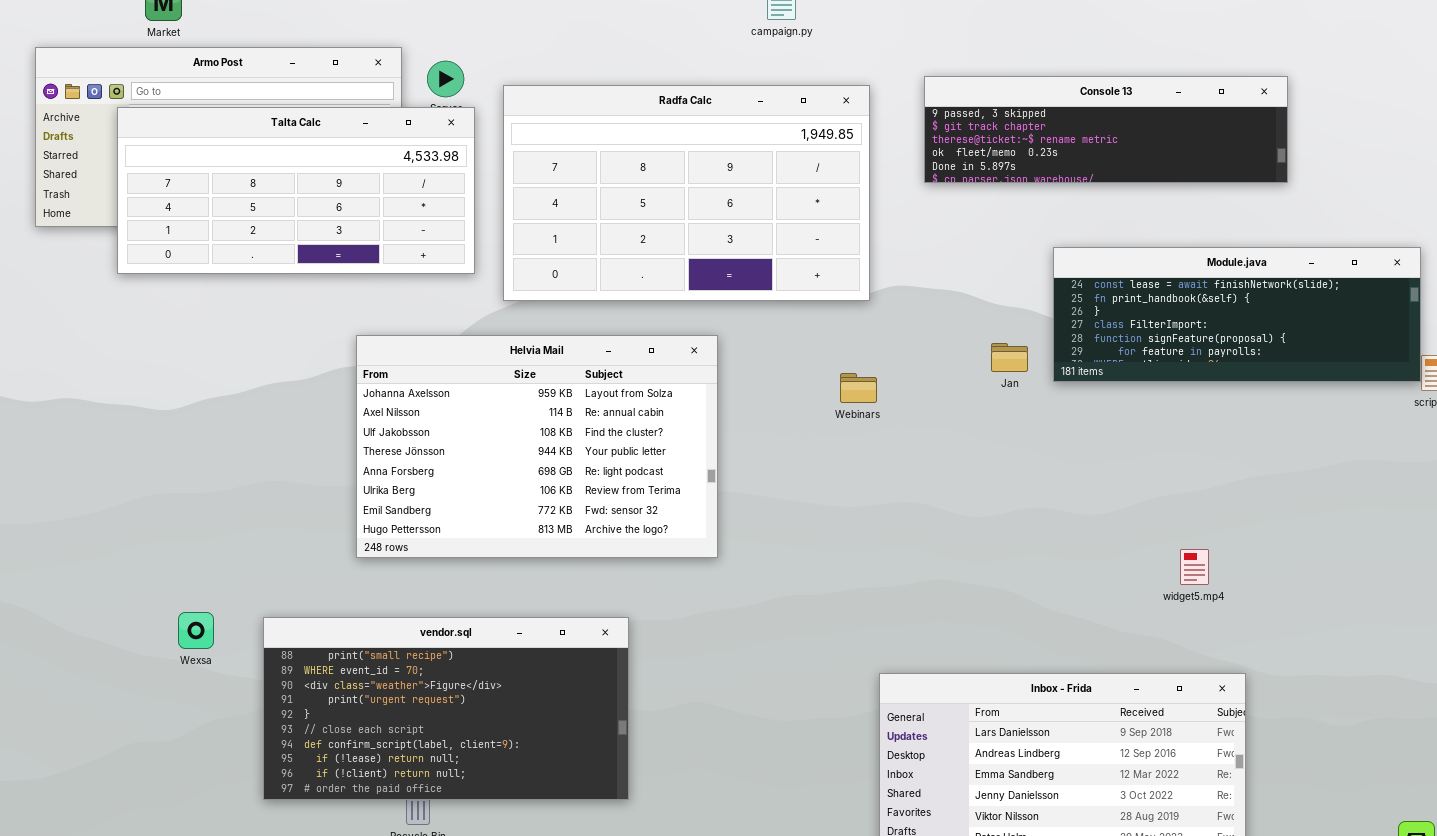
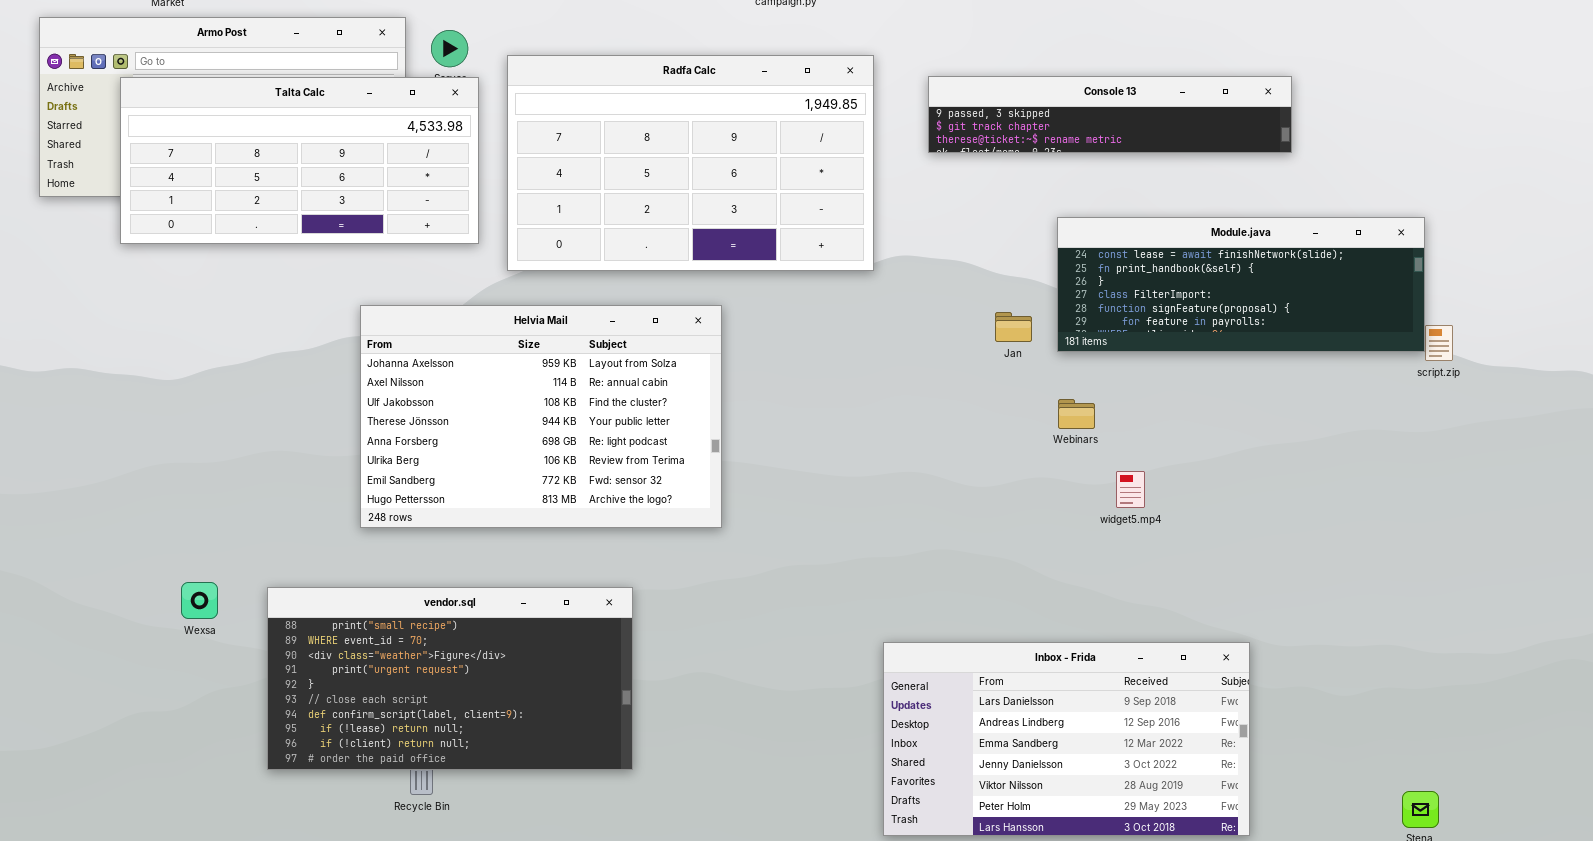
Console 13: [924,76,1288,183] -> [928,76,1292,153], resized
Webinars: [840,373,877,403] -> [1058,399,1095,429], moved
widget5.mp4: [1180,549,1209,585] -> [1116,471,1145,508], moved

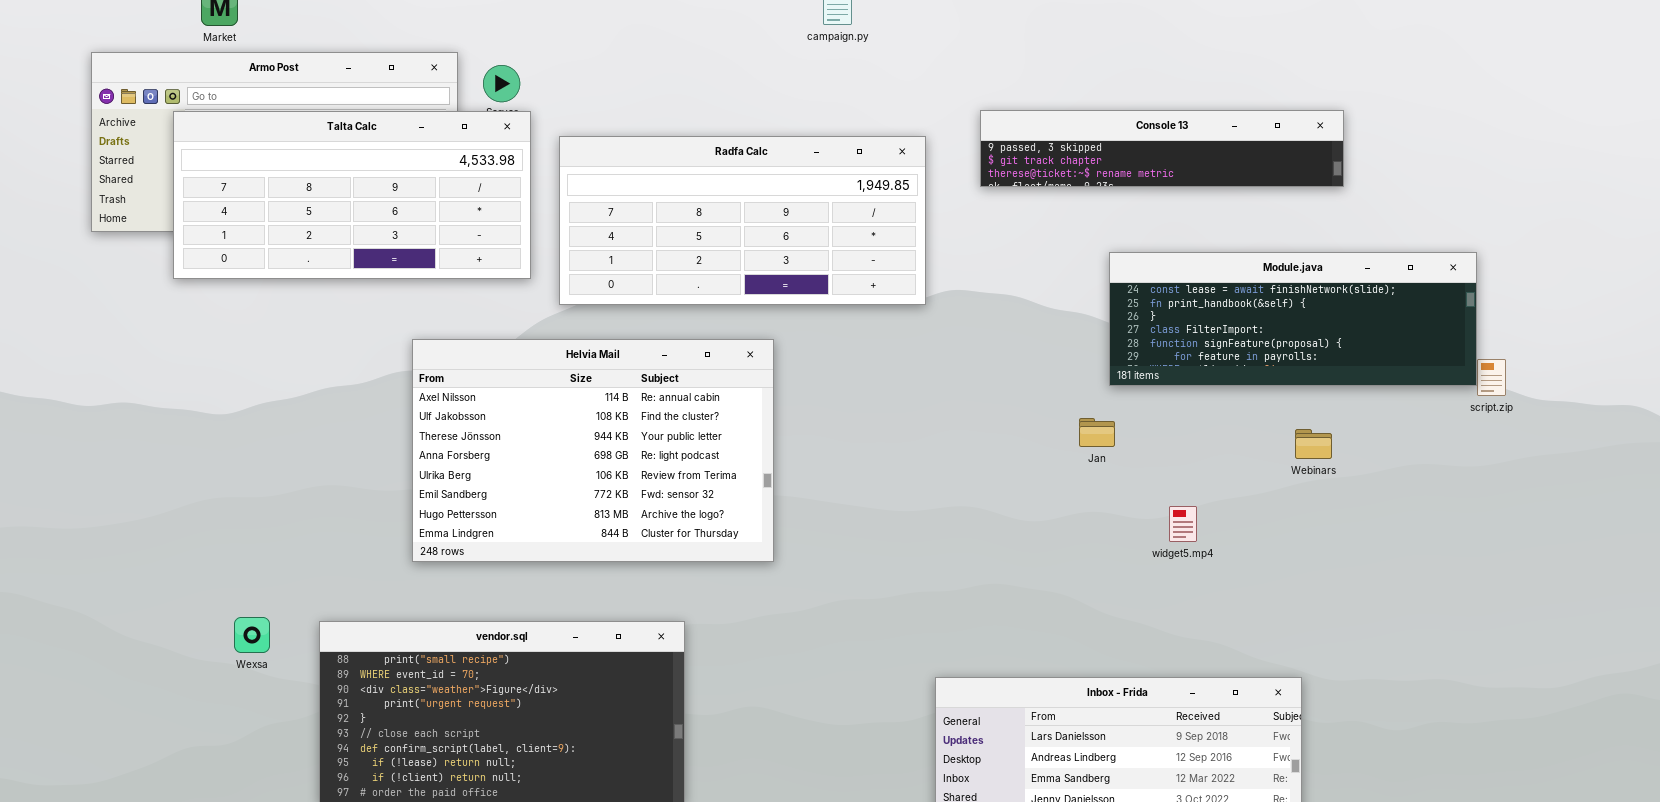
Radfa Calc: [507,55,874,271] -> [559,136,926,305], resized
Helvia Mail: [360,305,722,528] -> [412,339,774,562], scrolled down 1 row
Jan: [995,312,1032,342] -> [1079,418,1115,447], moved
Webinars: [1058,399,1095,429] -> [1295,429,1332,459], moved

